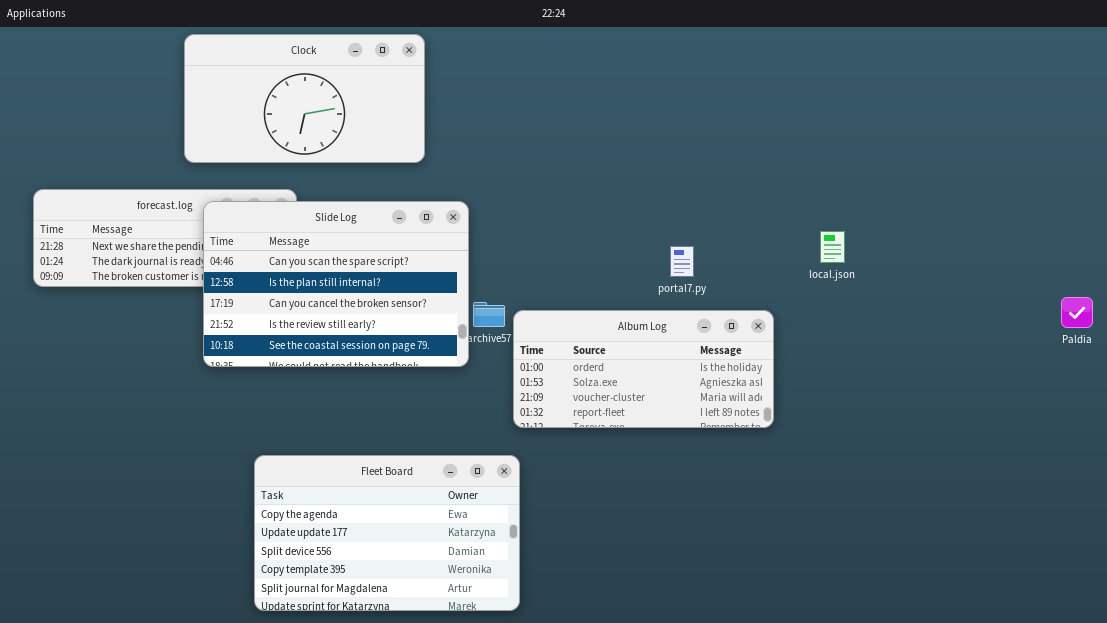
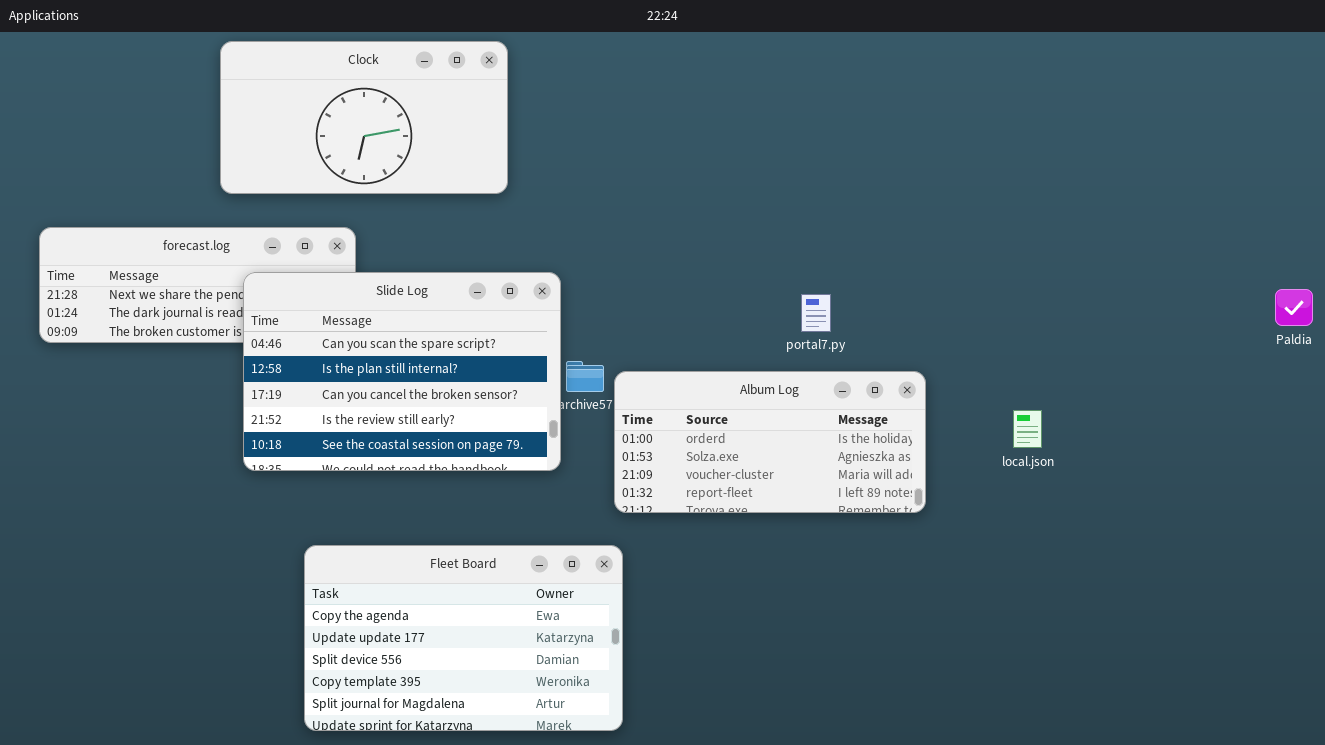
Slide Log: [203,201,469,367] -> [243,272,561,471], moved
local.json: [820,231,845,263] -> [1013,410,1042,448], moved
Paldia: [1061,297,1093,328] -> [1275,289,1313,326], moved

